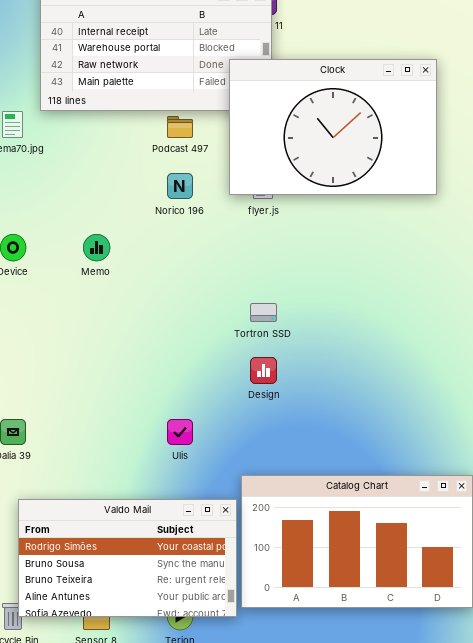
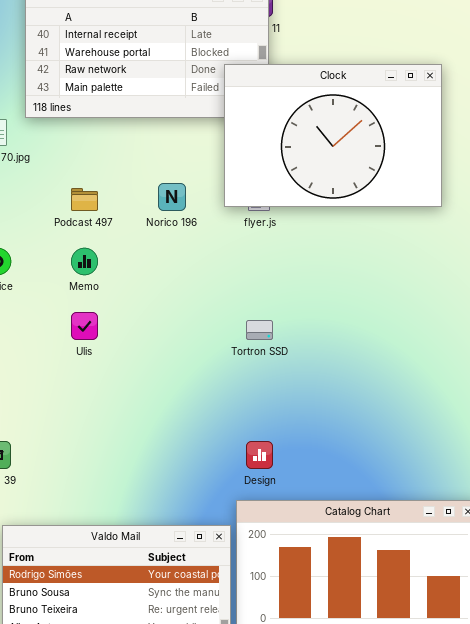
Podcast 497: [167,116,193,138] -> [71,188,98,211], moved
Design: [250,357,277,384] -> [246,441,273,469], moved
Ulis: [167,419,193,445] -> [71,312,98,340], moved

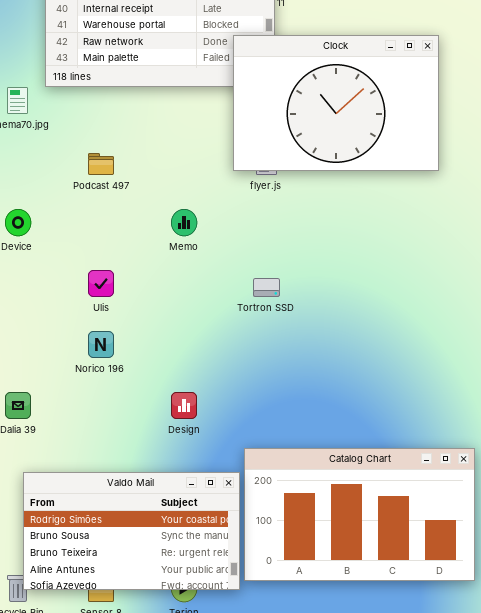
Norico 196: [158,183,186,211] -> [88,331,114,358], moved
Memo: [71,248,98,275] -> [171,209,197,236], moved
Design: [246,441,273,469] -> [171,392,197,419], moved

